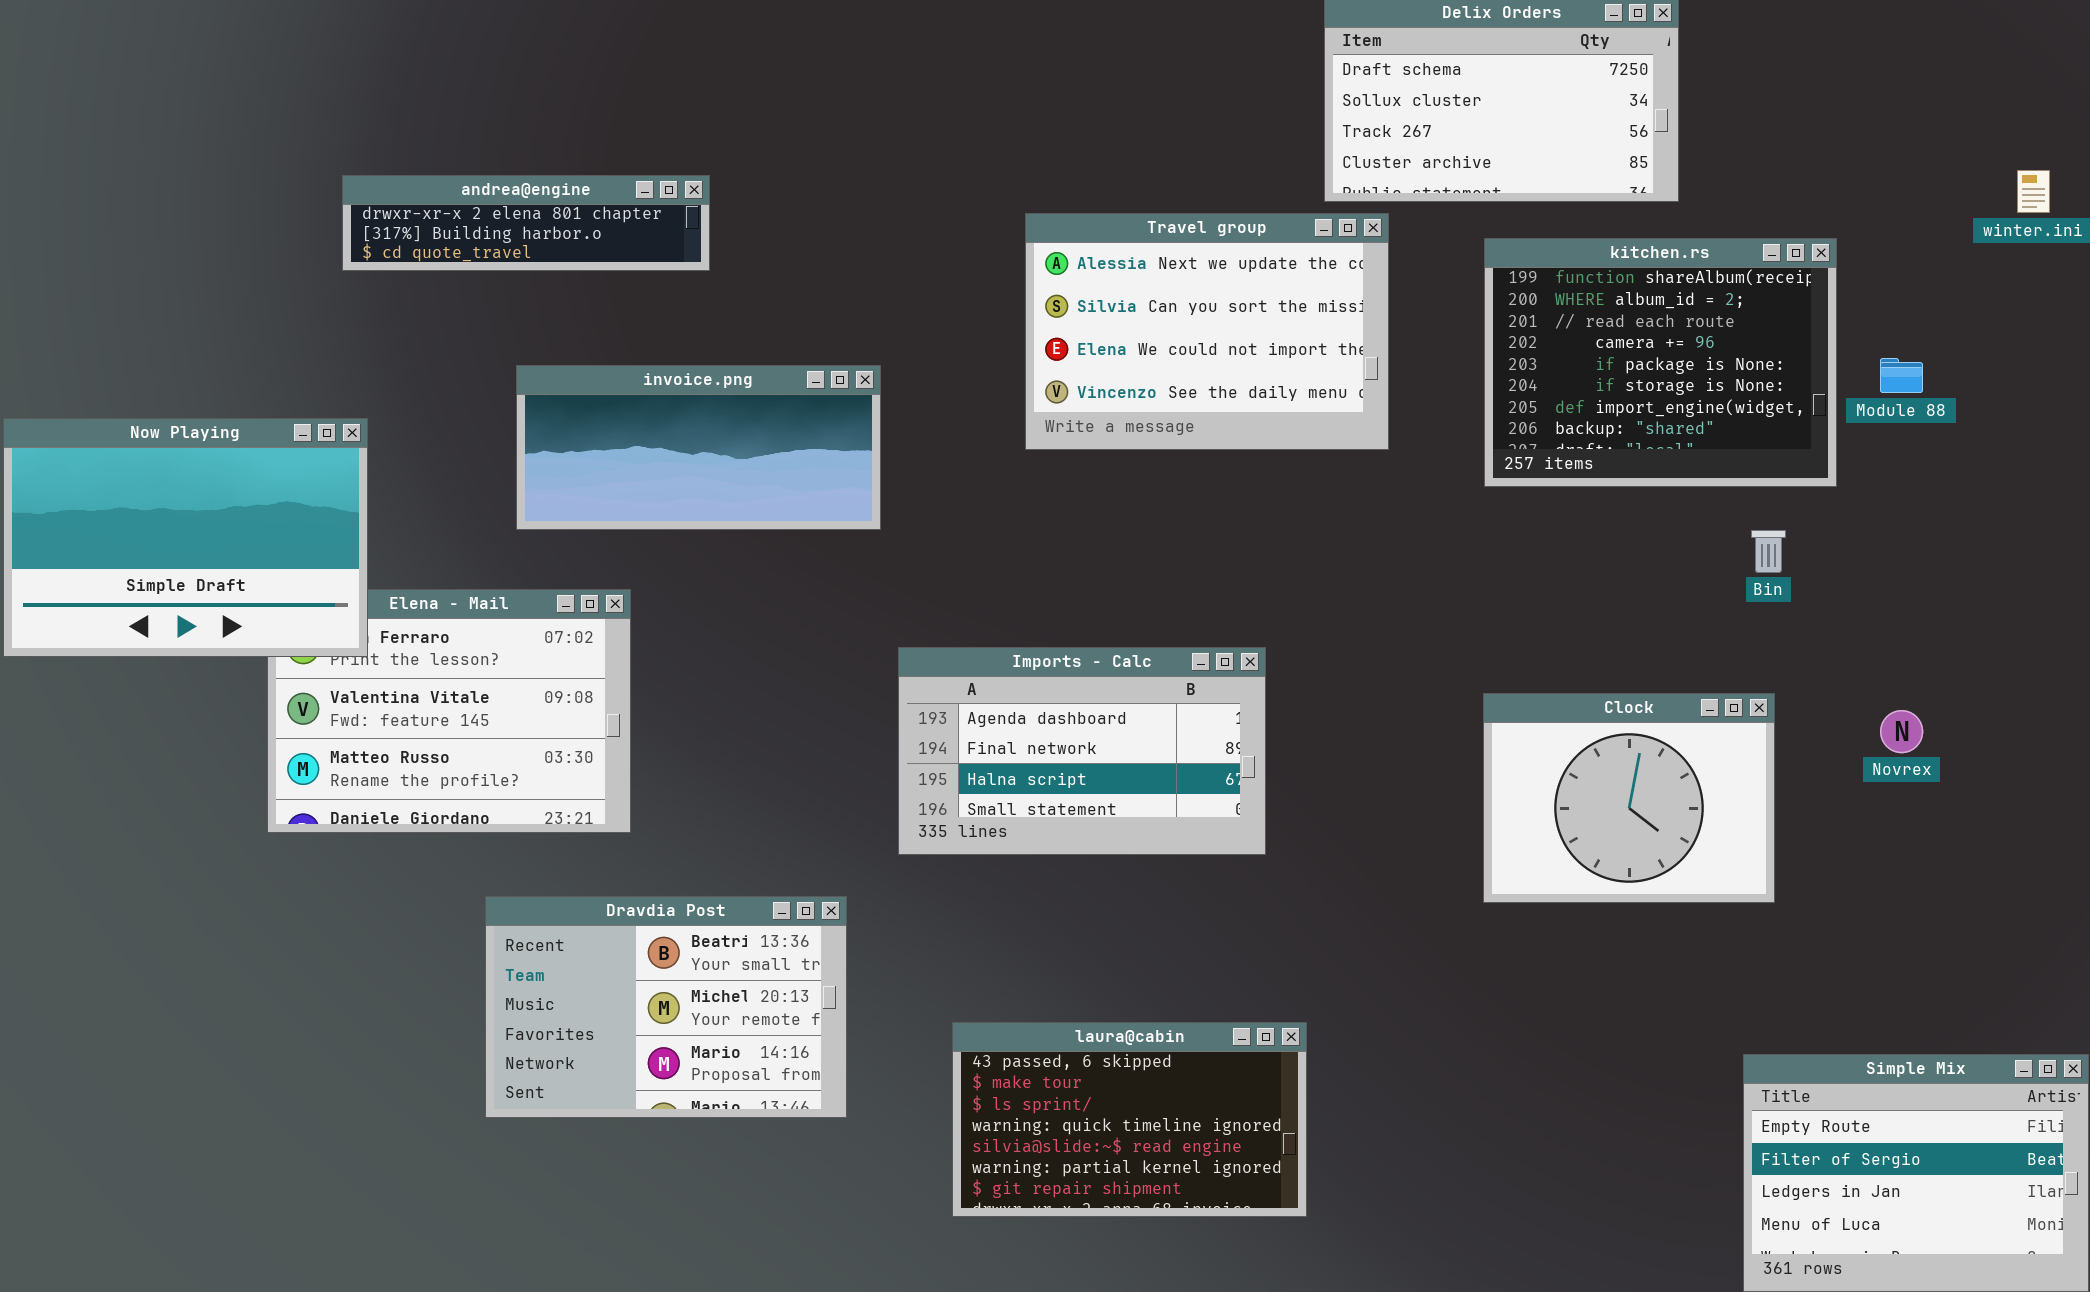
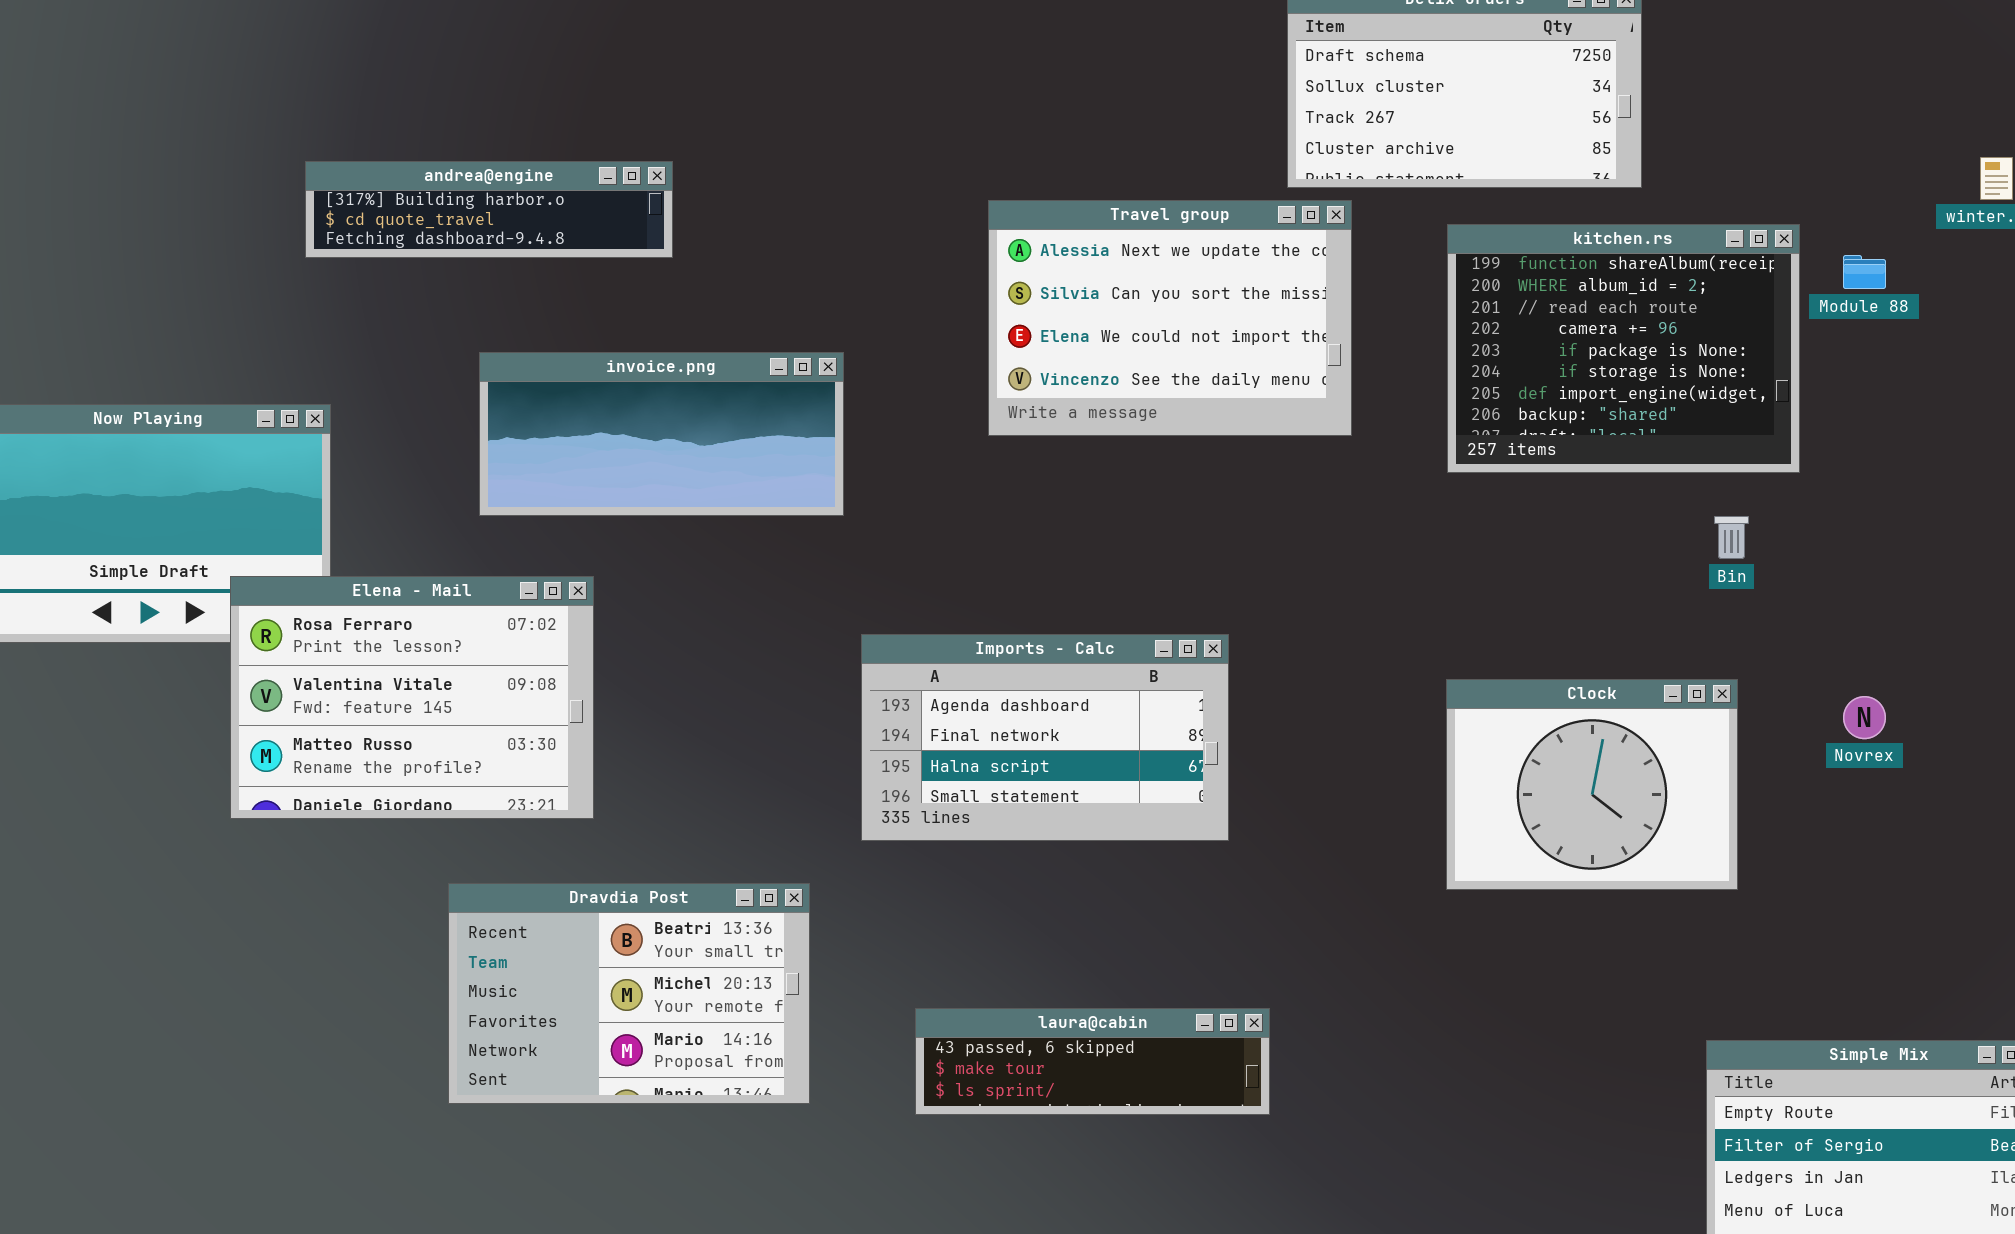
andrea@engine: [342,175,710,271] -> [305,161,673,258], scrolled down 1 row
Module 88: [1880,358,1923,393] -> [1843,255,1886,289], moved
Elena - Mail: [267,589,631,833] -> [230,576,594,819], raised
laura@cabin: [952,1022,1307,1217] -> [915,1008,1270,1115], resized

